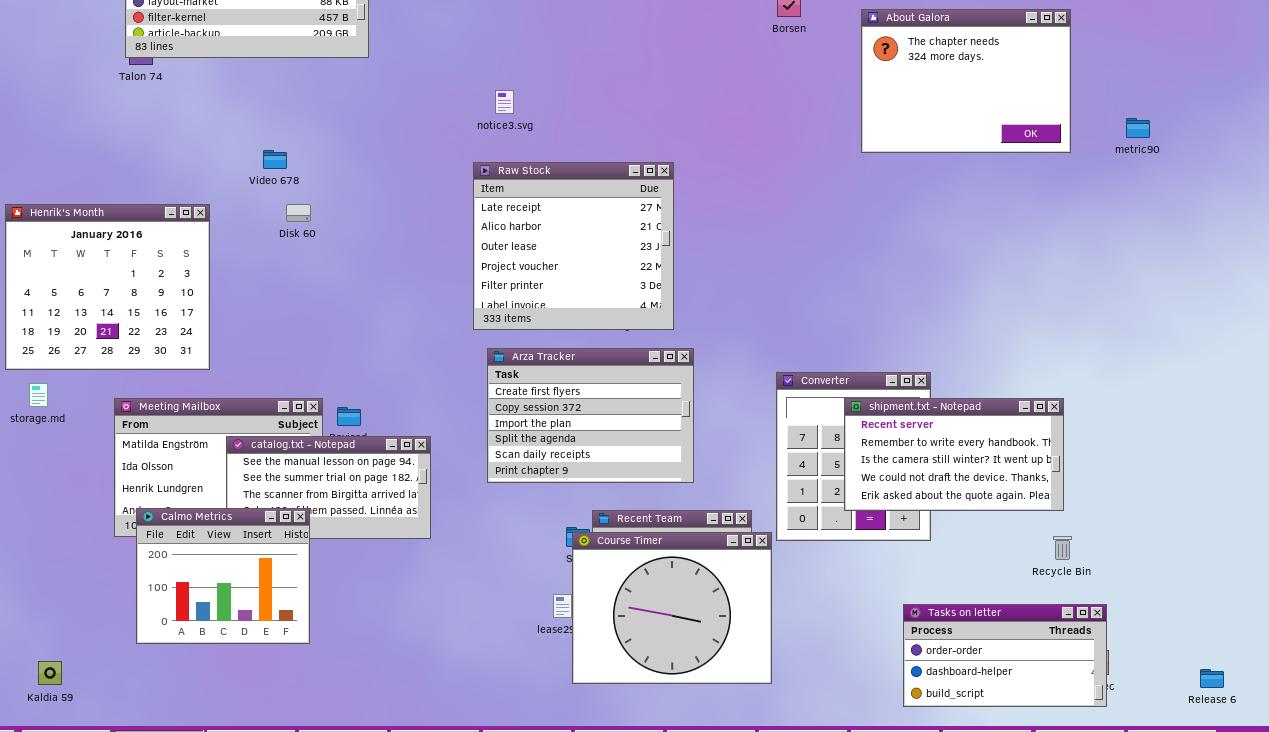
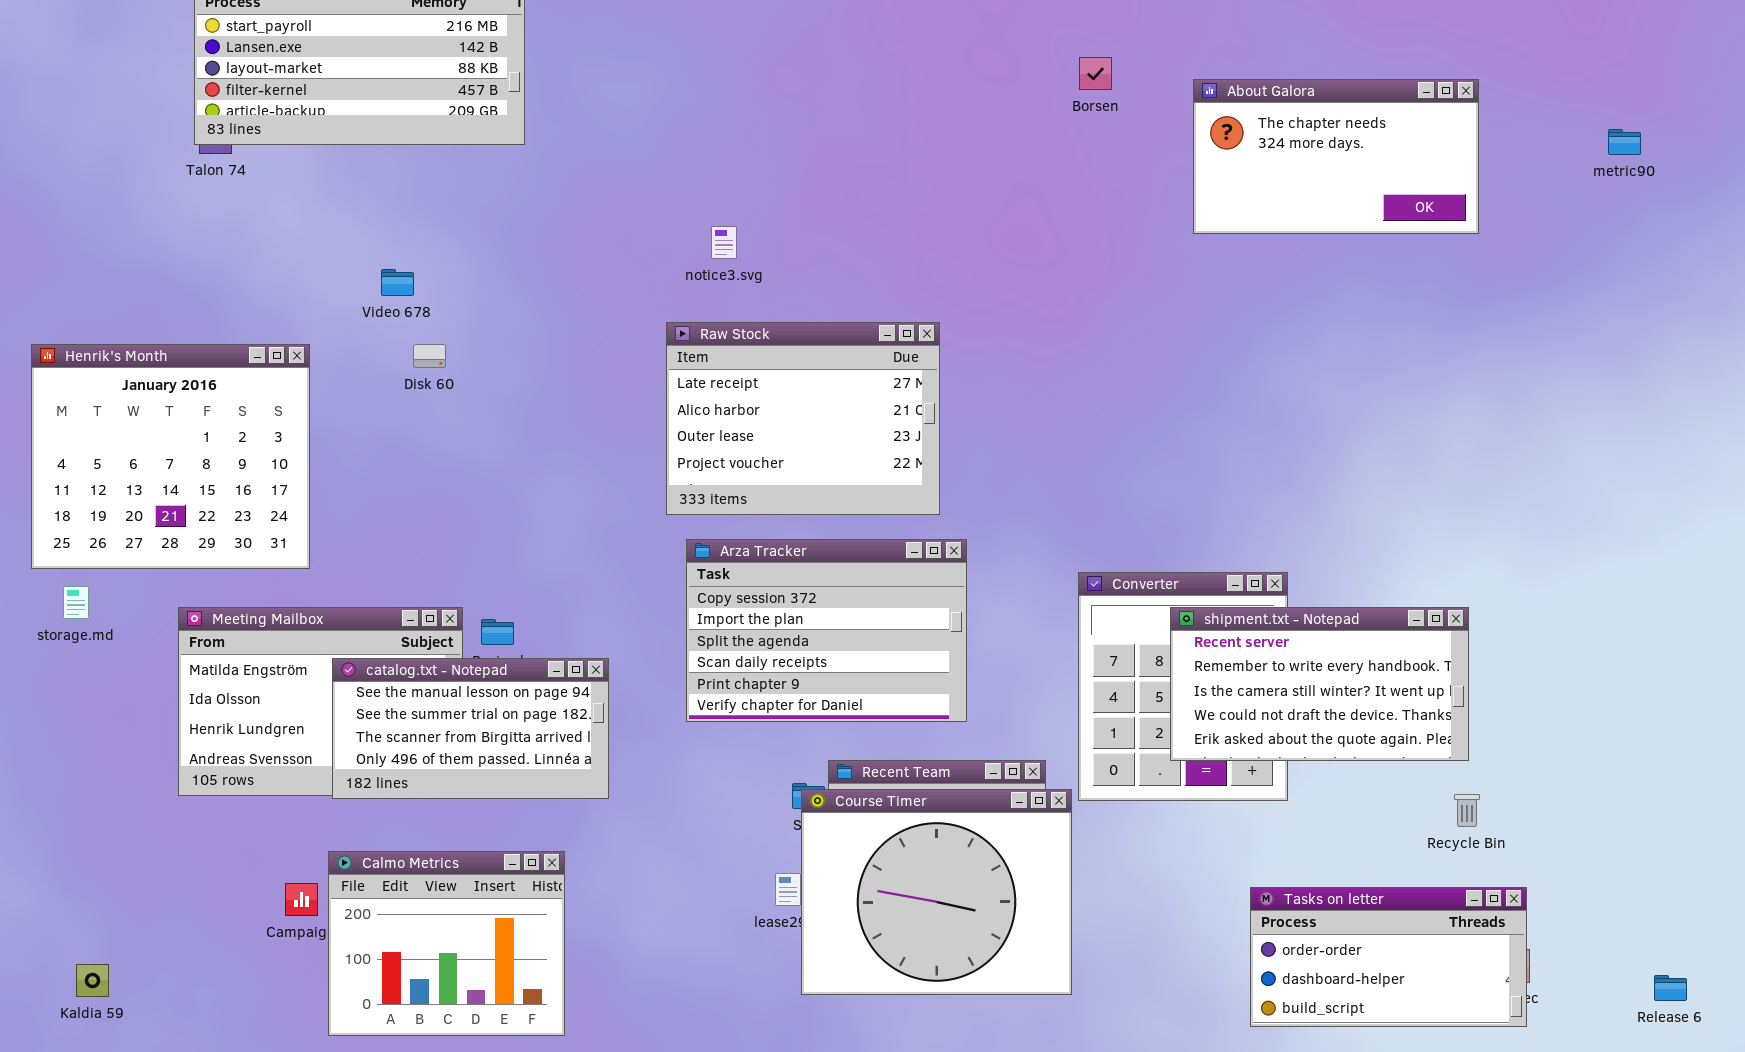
About Galora: [861,9,1071,153] -> [1193,79,1479,234], resized
notice3.svg: [495,90,514,114] -> [711,226,737,259], moved
metric90: [1126,118,1150,138] -> [1608,129,1641,155], moved
Raw Stock: [473,162,674,330] -> [666,322,940,515], resized
Arza Tracker: [487,348,694,483] -> [686,539,967,722], scrolled down 1 row
Calmo Metrics: [136,508,310,644] -> [328,851,565,1036], moved

